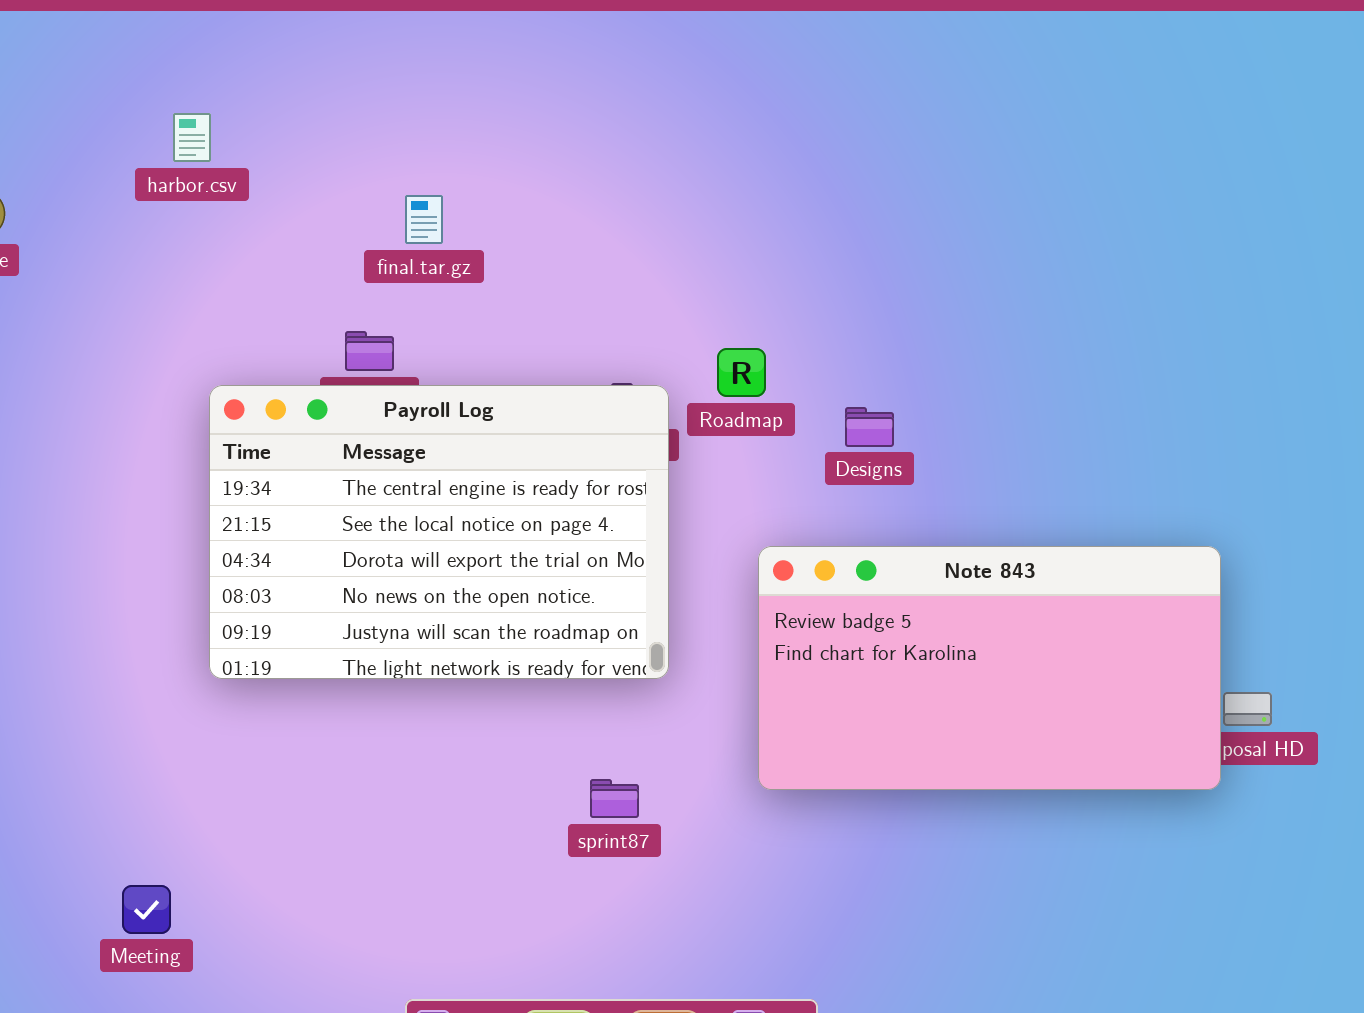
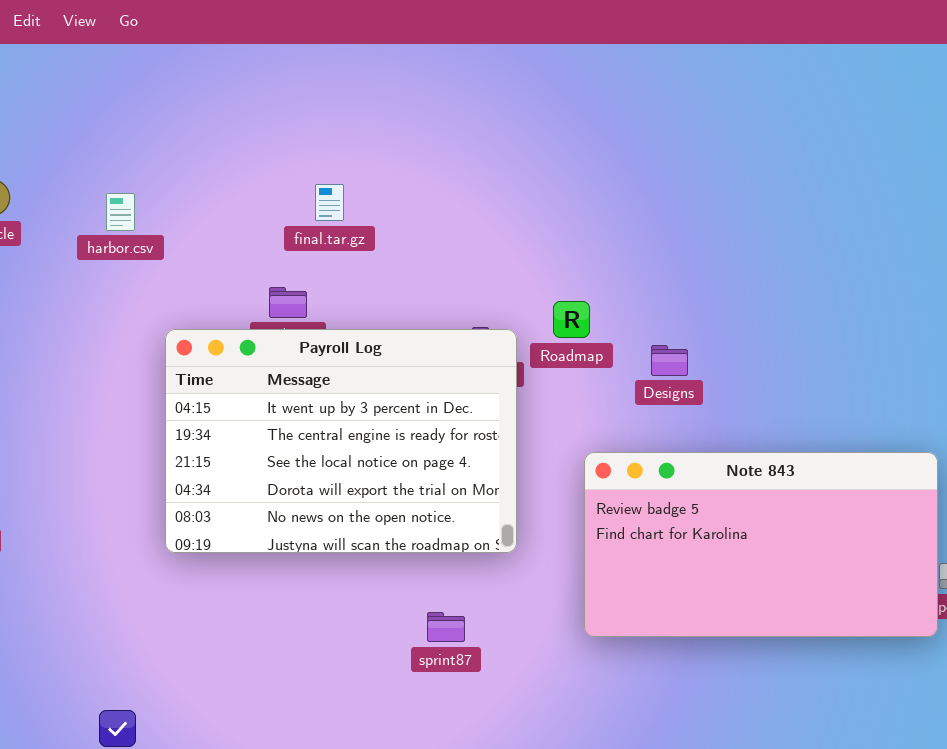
harbor.csv: [173,113,211,162] -> [106,193,135,231], moved
Payroll Log: [209,385,669,679] -> [165,329,517,553], scrolled up 1 row
sprint87: [590,779,639,818] -> [427,612,465,642], moved

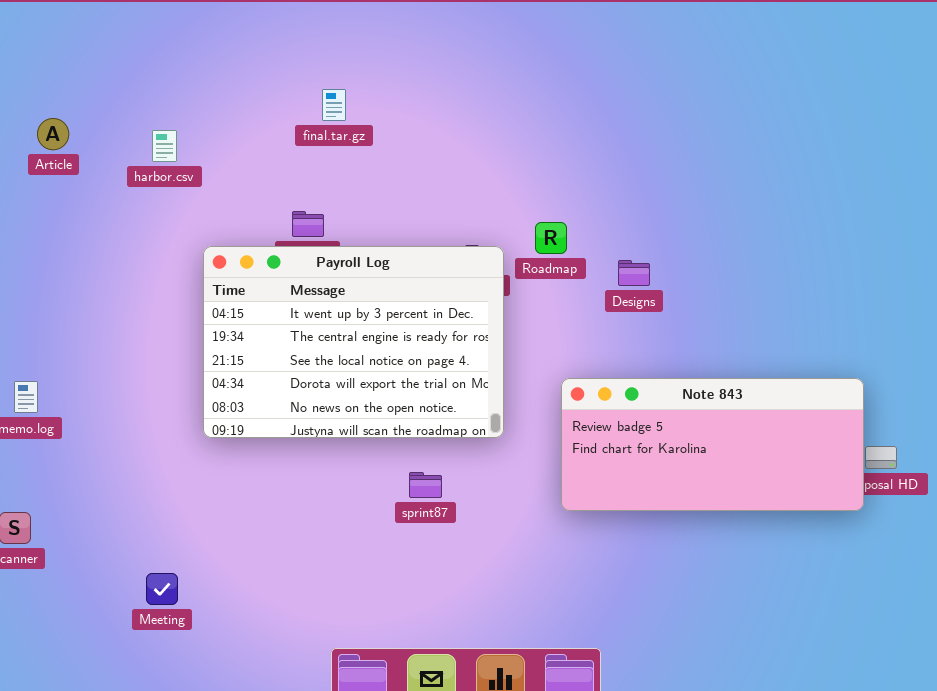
final.tar.gz: [315,184,344,221] -> [322,89,346,121], moved
Note 843: [584,452,938,637] -> [561,378,864,511], resized
sprint87: [427,612,465,642] -> [409,472,442,498], moved

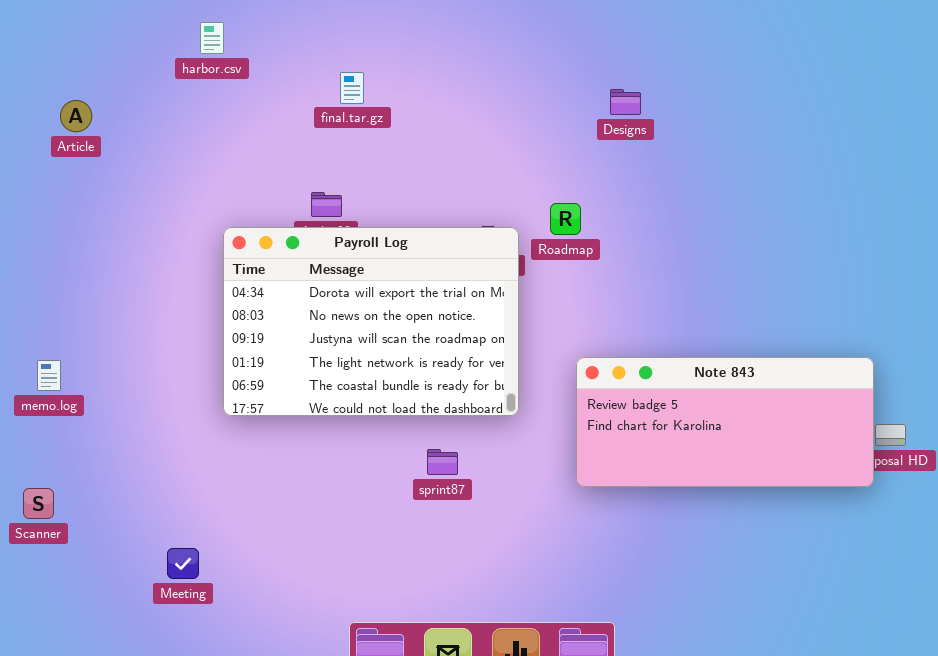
harbor.csv: [152,130,177,162] -> [200,22,224,54], moved
Payroll Log: [203,246,504,438] -> [223,227,519,416], scrolled down 3 rows
Designs: [618,260,650,286] -> [610,89,641,115], moved

